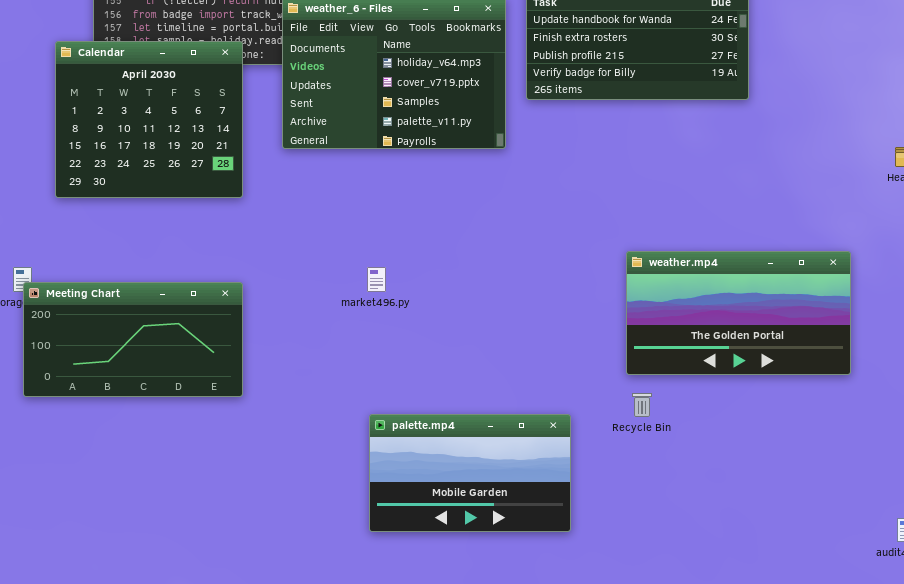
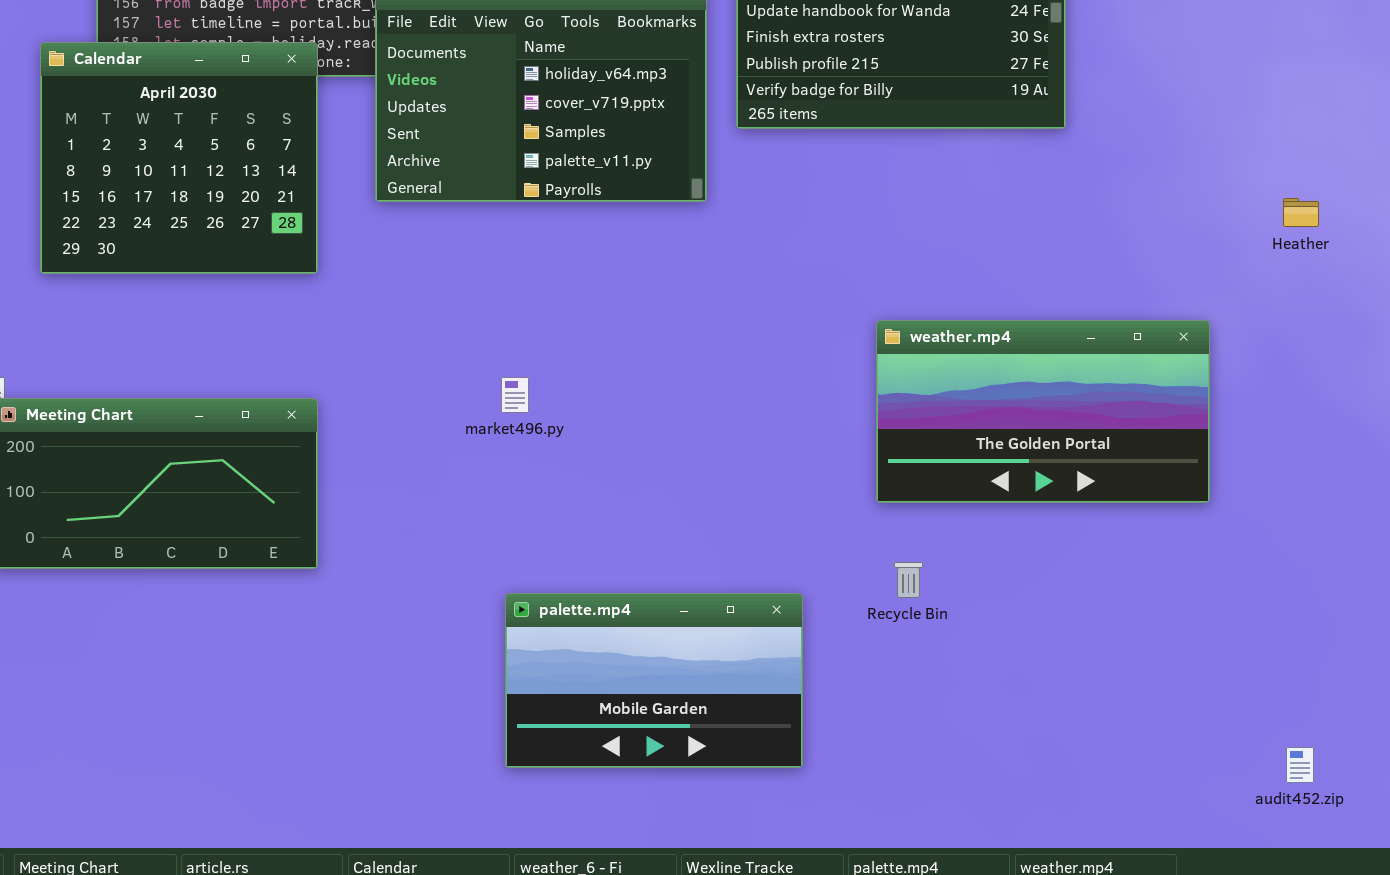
weather.mp4: [626,251,851,375] -> [876,320,1210,503], moved

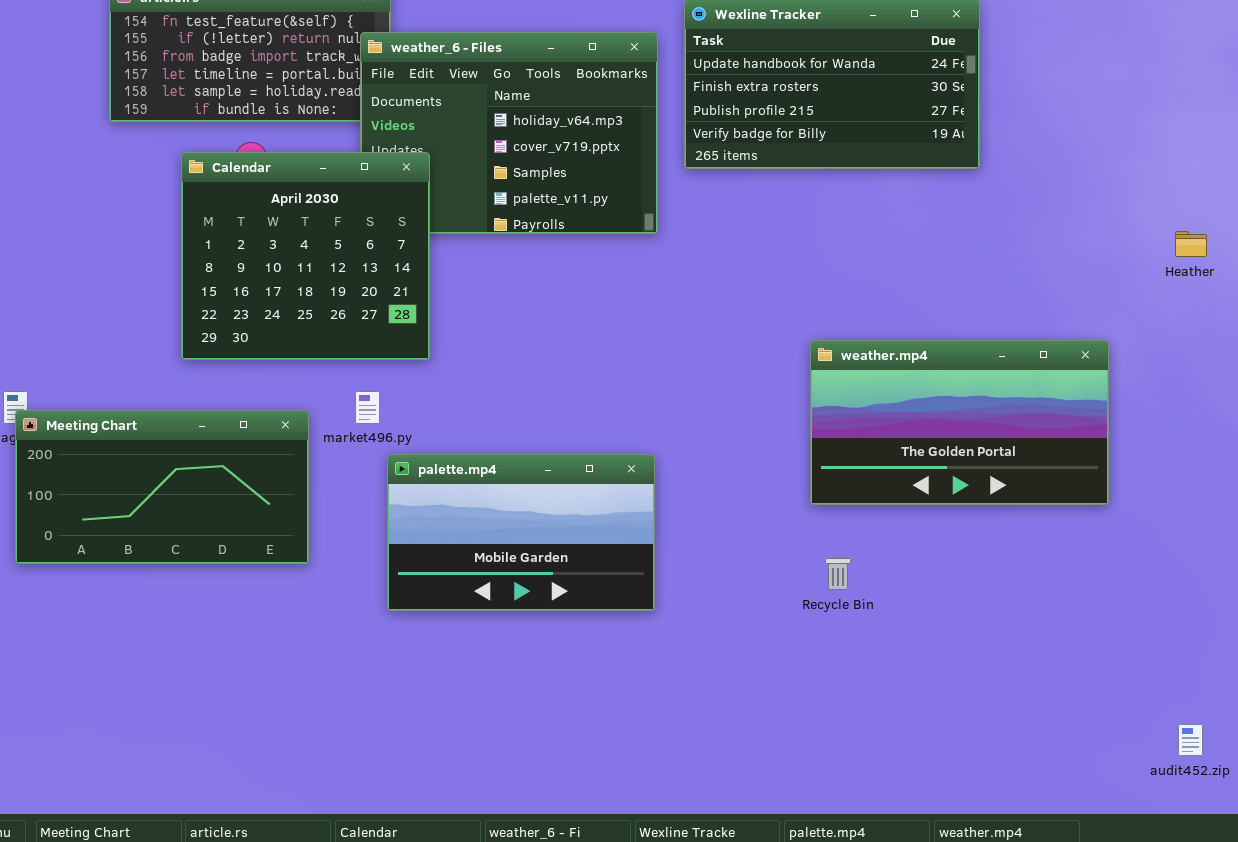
Calendar: [40,42,318,274] -> [181,152,430,360], moved
market496.py: [501,377,529,413] -> [355,391,380,424], moved
palette.mp4: [505,593,803,768] -> [387,454,655,611], moved

